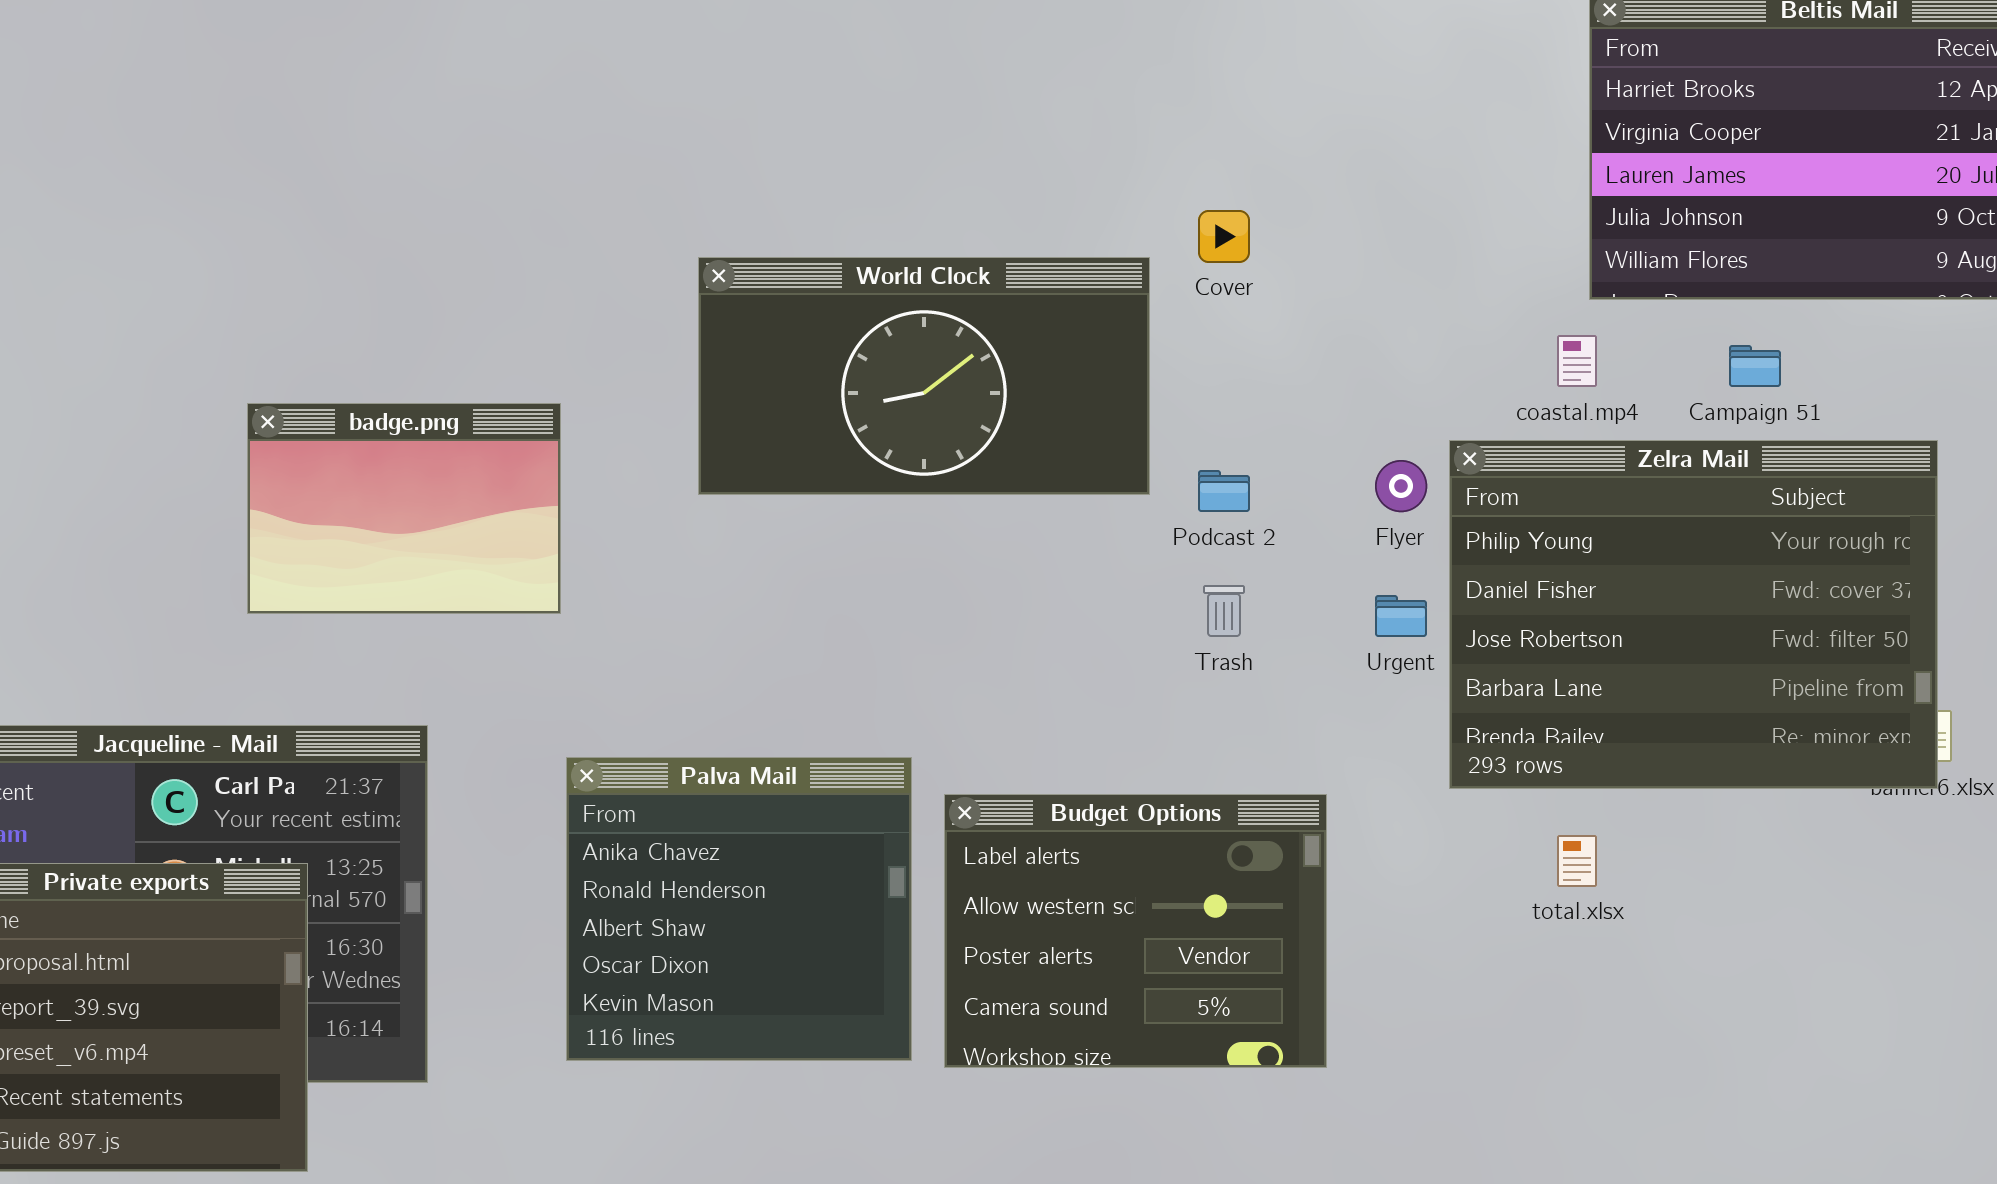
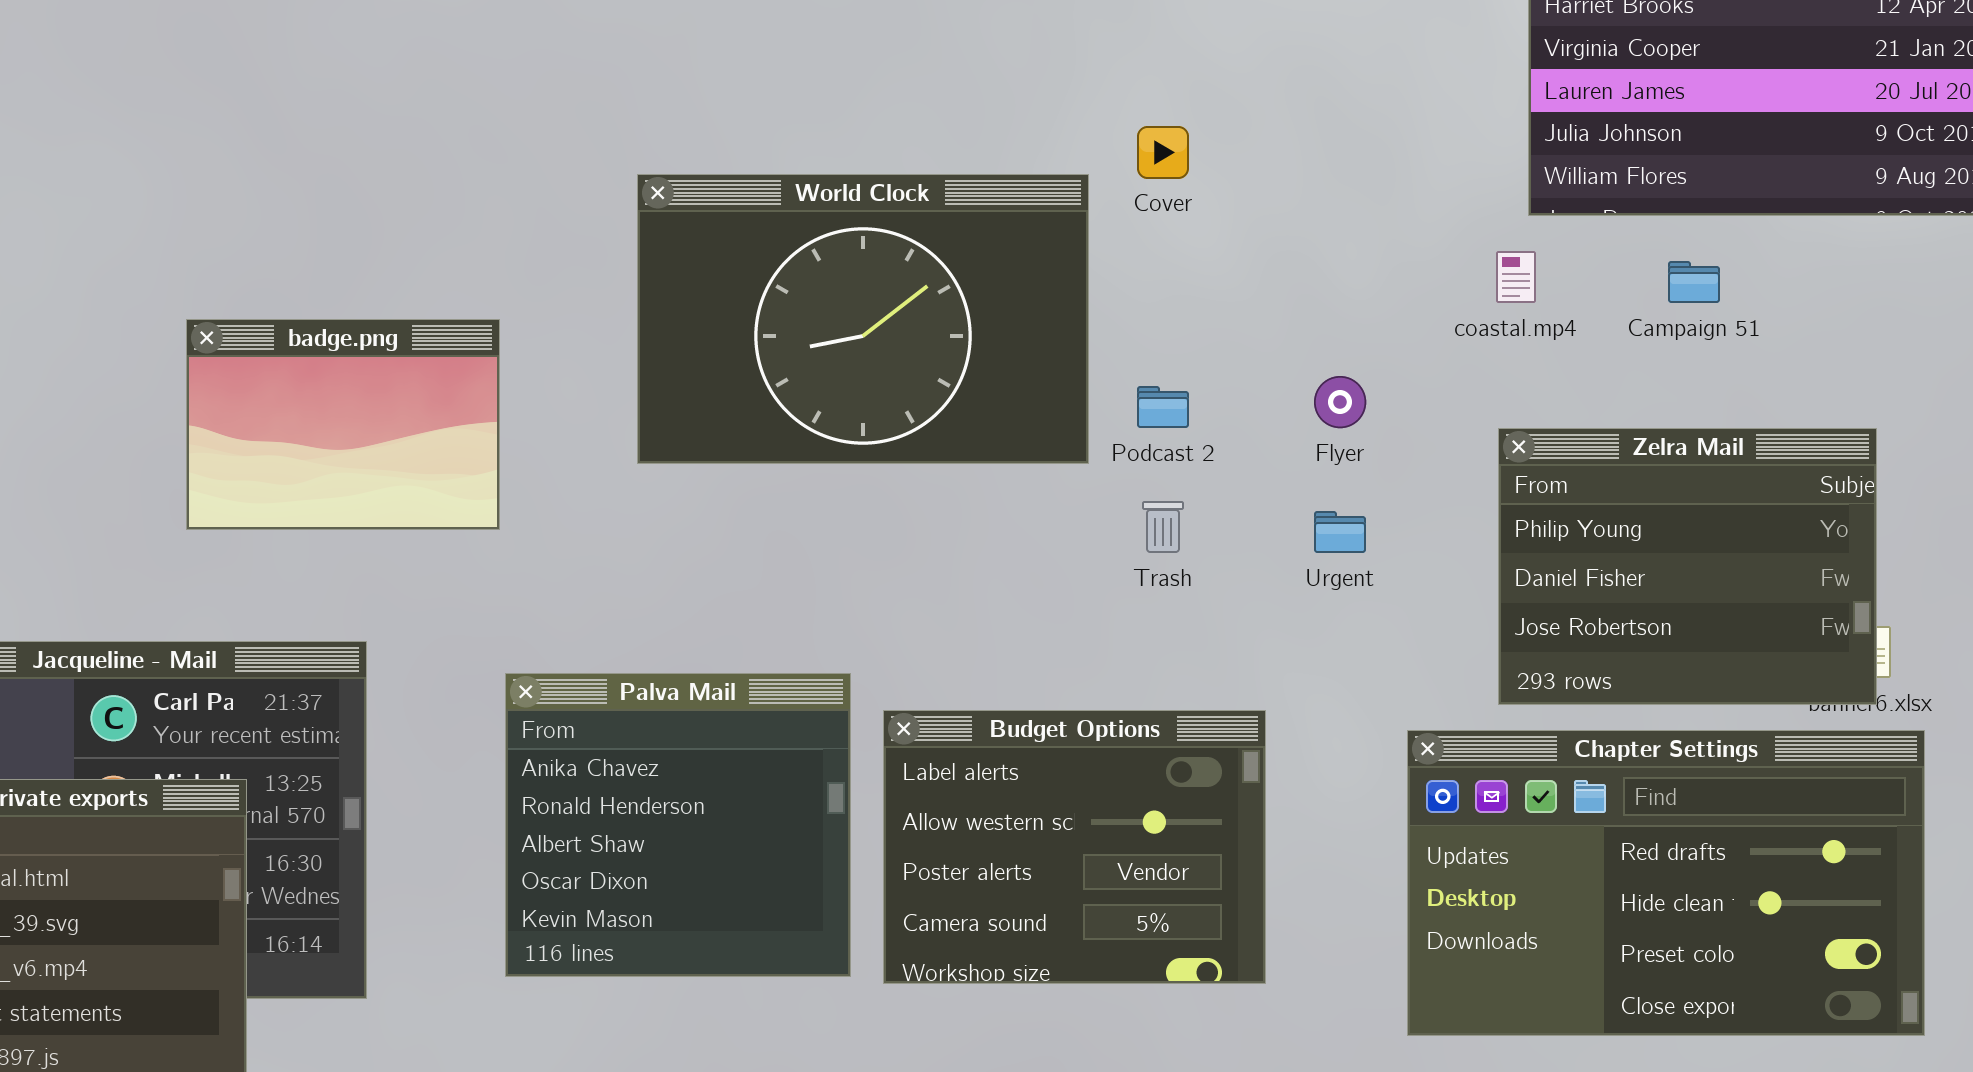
World Clock: [698,257,1150,495] -> [637,174,1089,464], resized
Zelra Mail: [1449,440,1938,789] -> [1498,428,1877,705], resized
Chapter Settings: none -> [1407,730,1925,1036], opened

